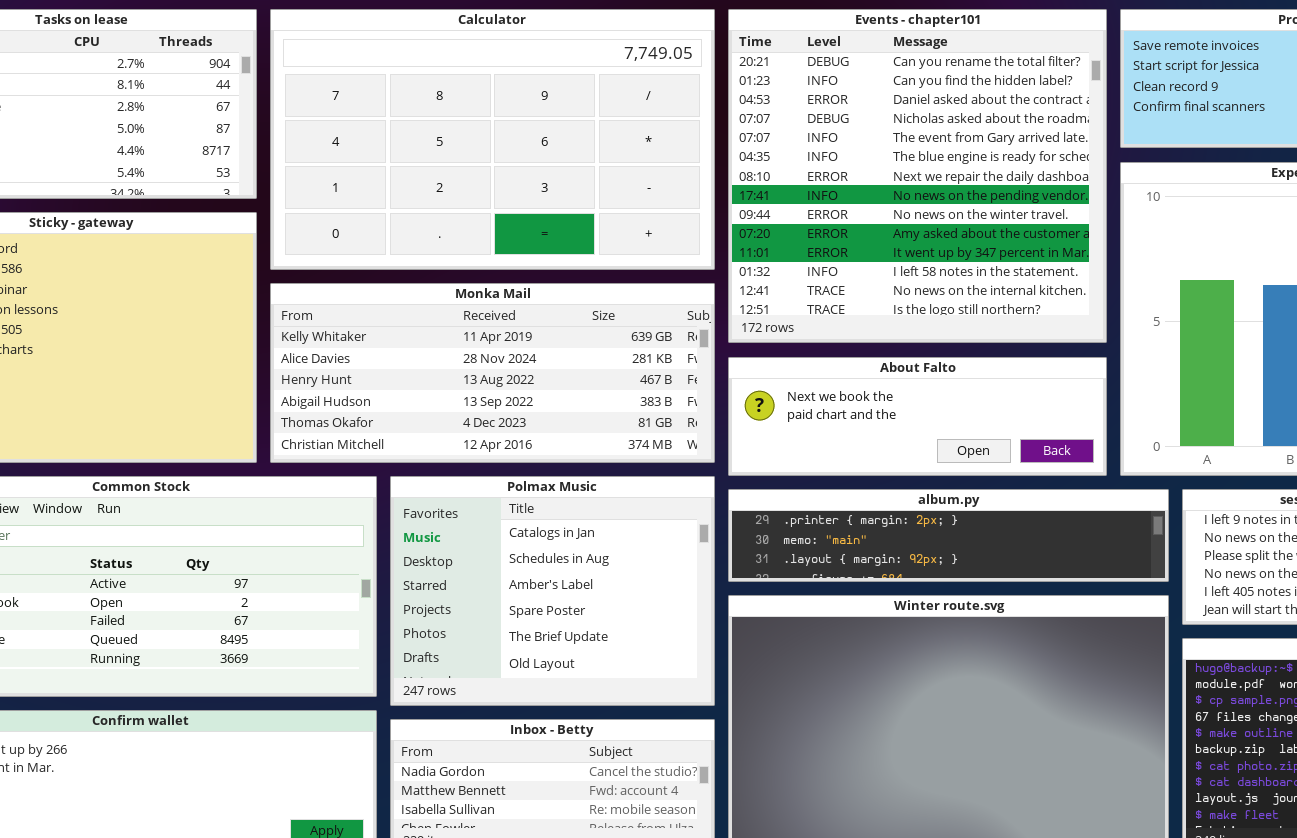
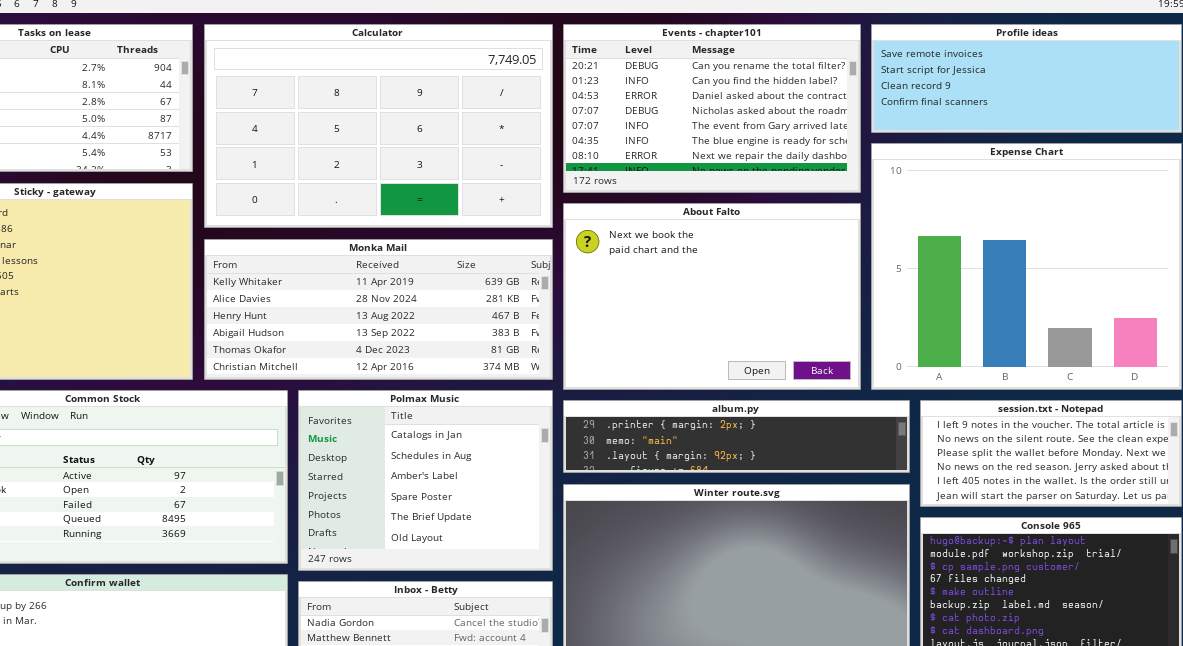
Events - chapter101: [728,9,1107,343] -> [563,24,861,193], resized
About Falto: [728,357,1107,476] -> [563,203,861,390], resized

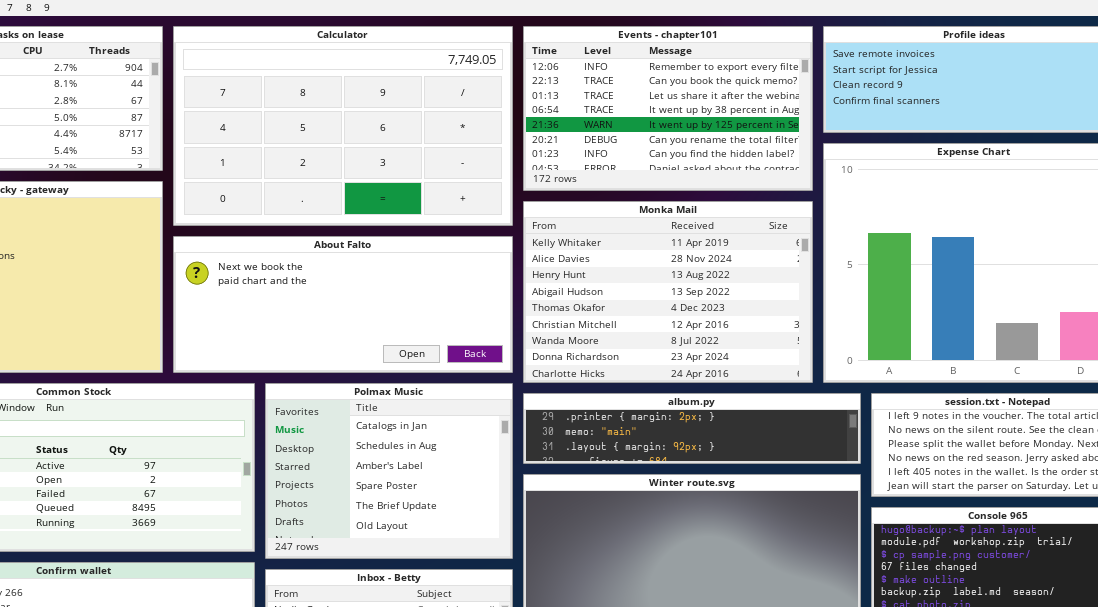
Events - chapter101: [563,24,861,193] -> [523,26,813,191], scrolled up 5 rows
About Falto: [563,203,861,390] -> [173,236,513,373], moved, resized
Monka Mail: [204,239,553,380] -> [523,201,813,383], moved, resized

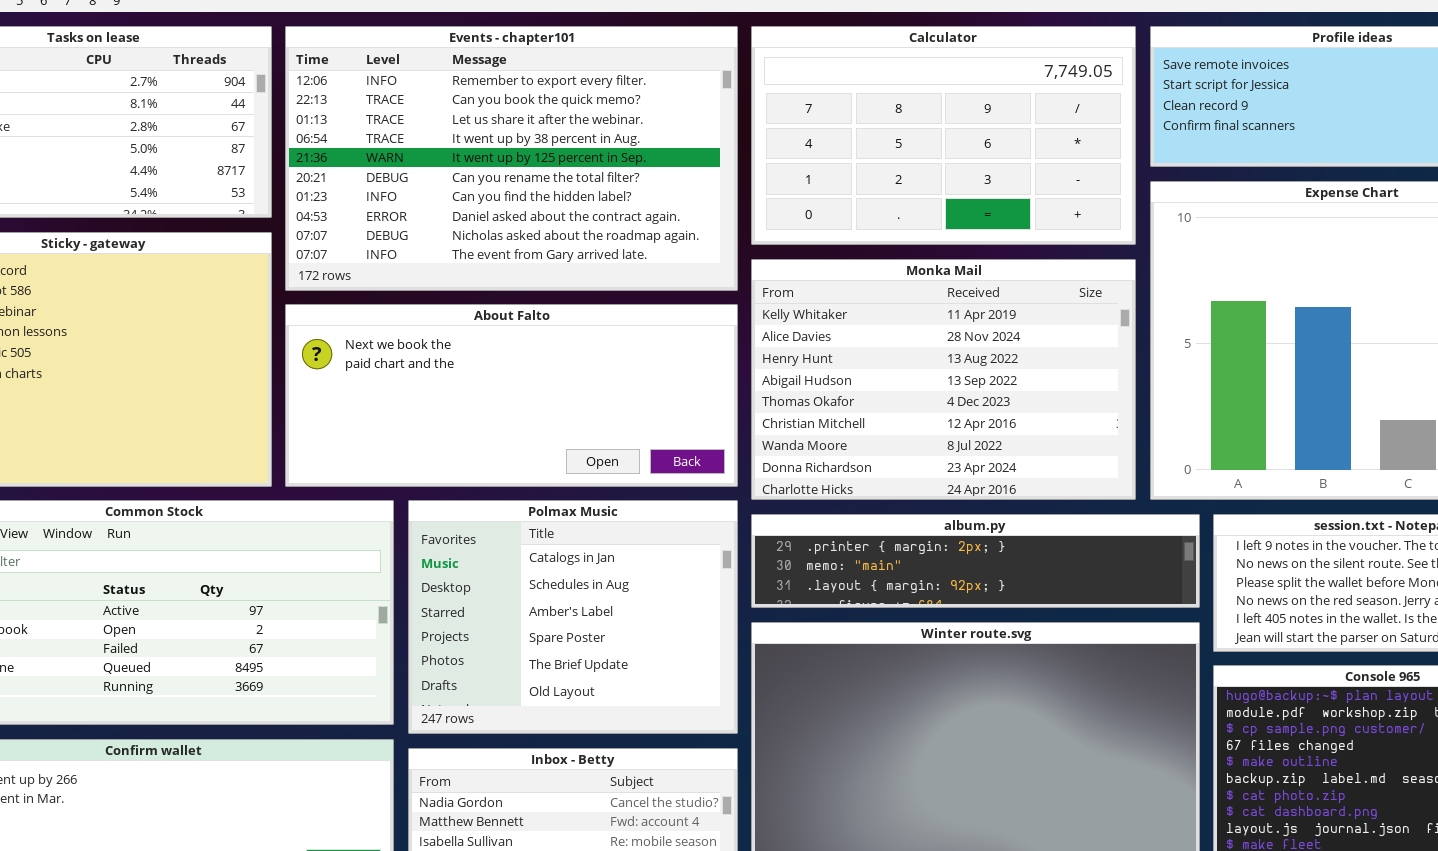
Calculator: [173,26,513,226] -> [751,26,1136,245], moved, resized
Events - chapter101: [523,26,813,191] -> [285,26,738,291], moved, resized

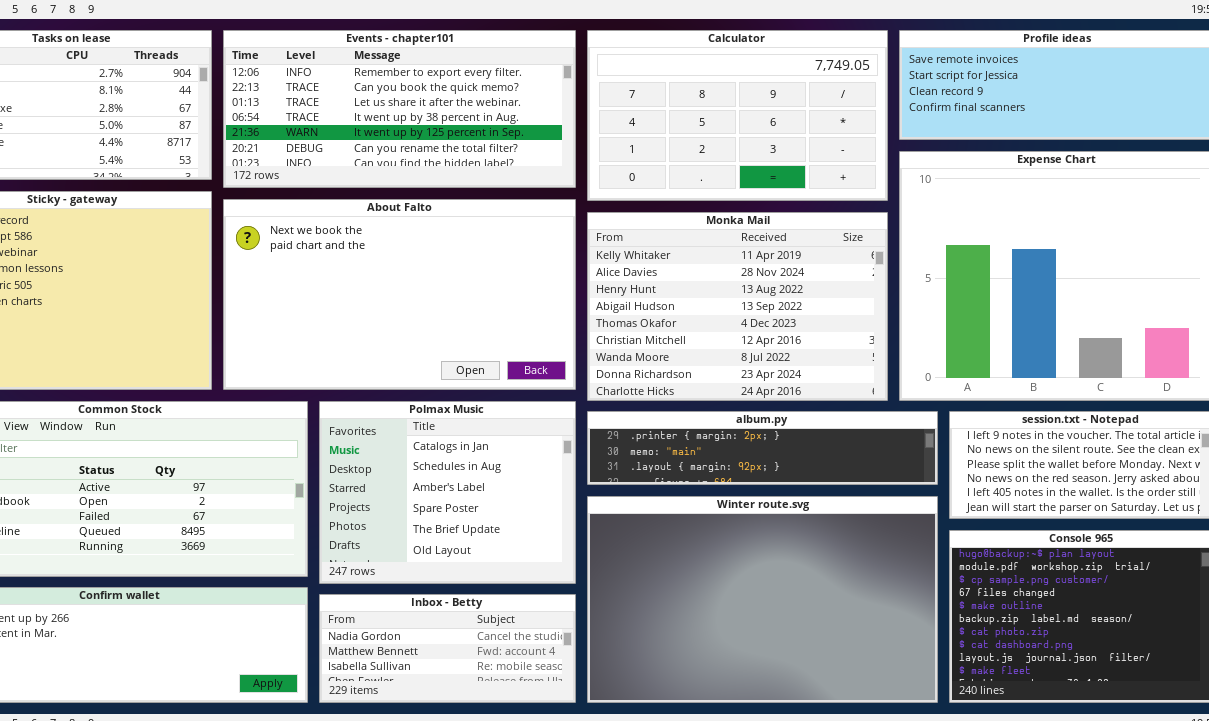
Events - chapter101: [285,26,738,291] -> [223,30,576,188], resized
About Falto: [285,304,738,487] -> [223,199,576,390], resized

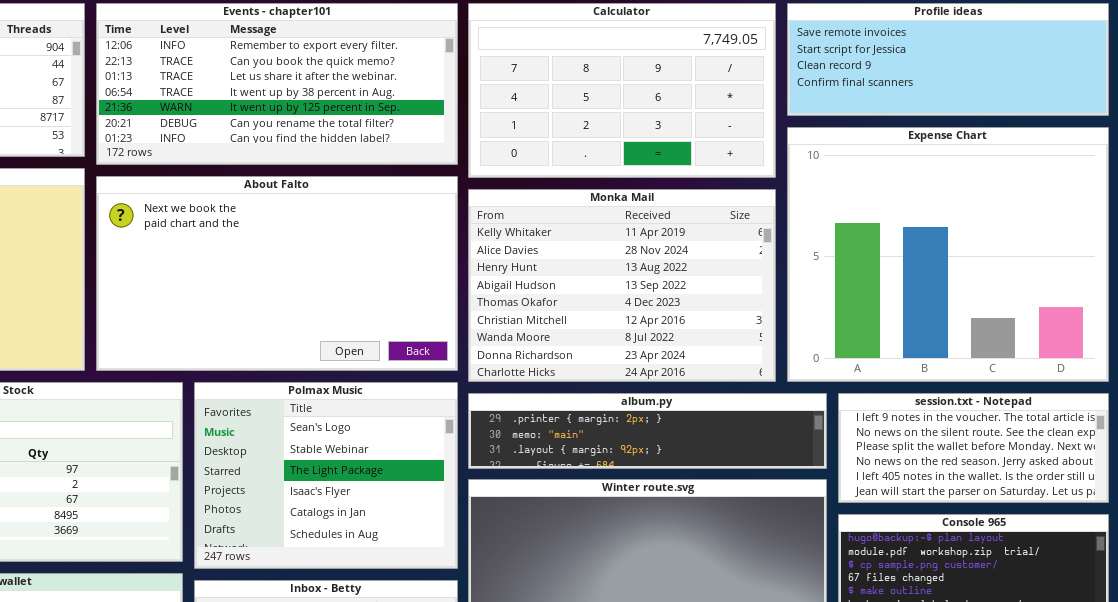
Polmax Music: [319,401,576,584] -> [194,382,458,569], scrolled up 4 rows

